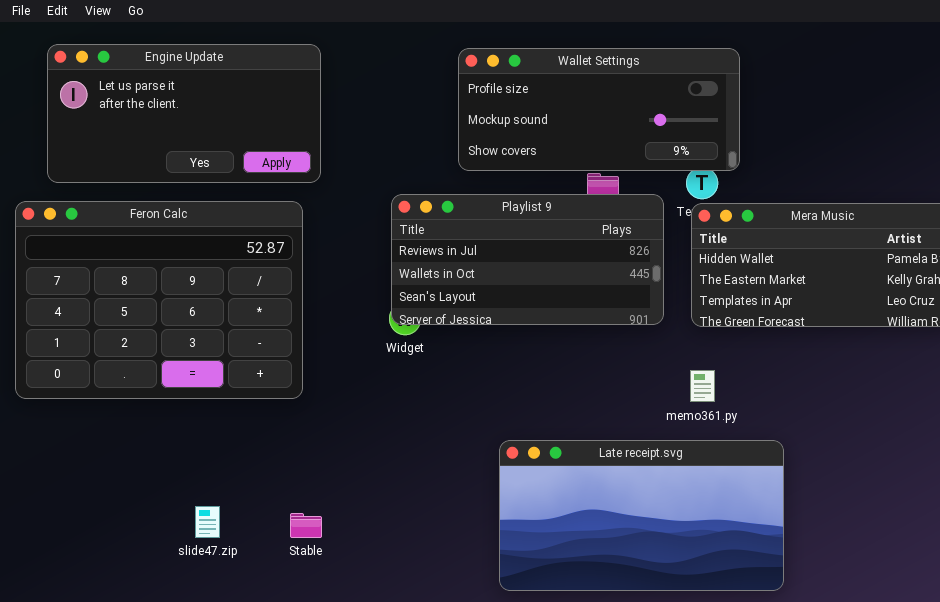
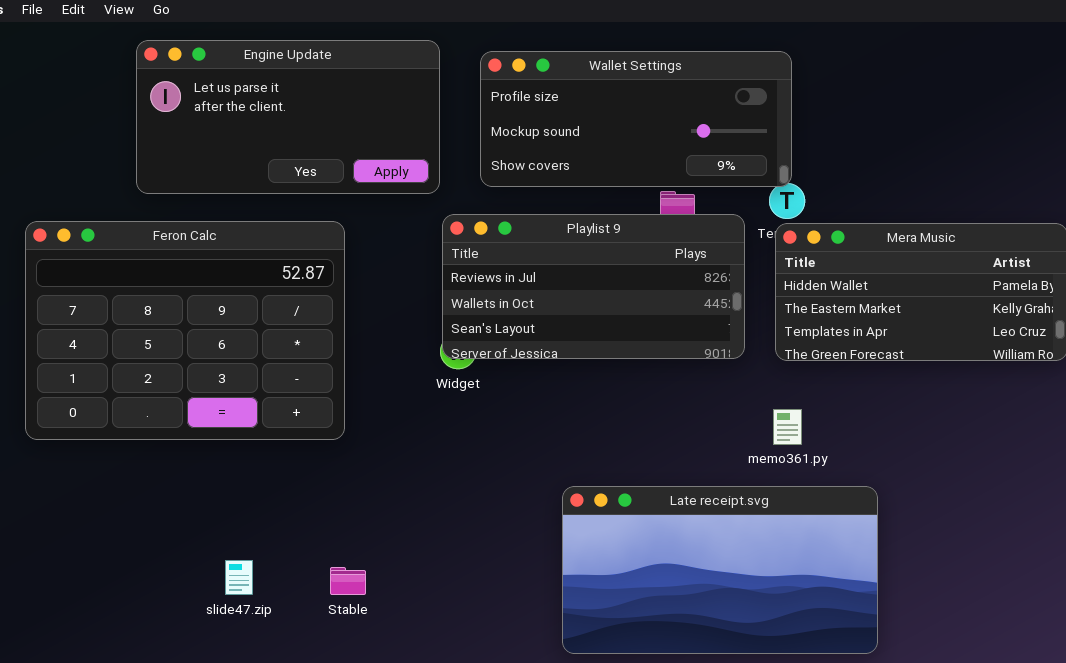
Engine Update: [47,44,321,183] -> [136,40,440,194], moved
Wallet Settings: [458,48,740,171] -> [480,51,792,187], moved

